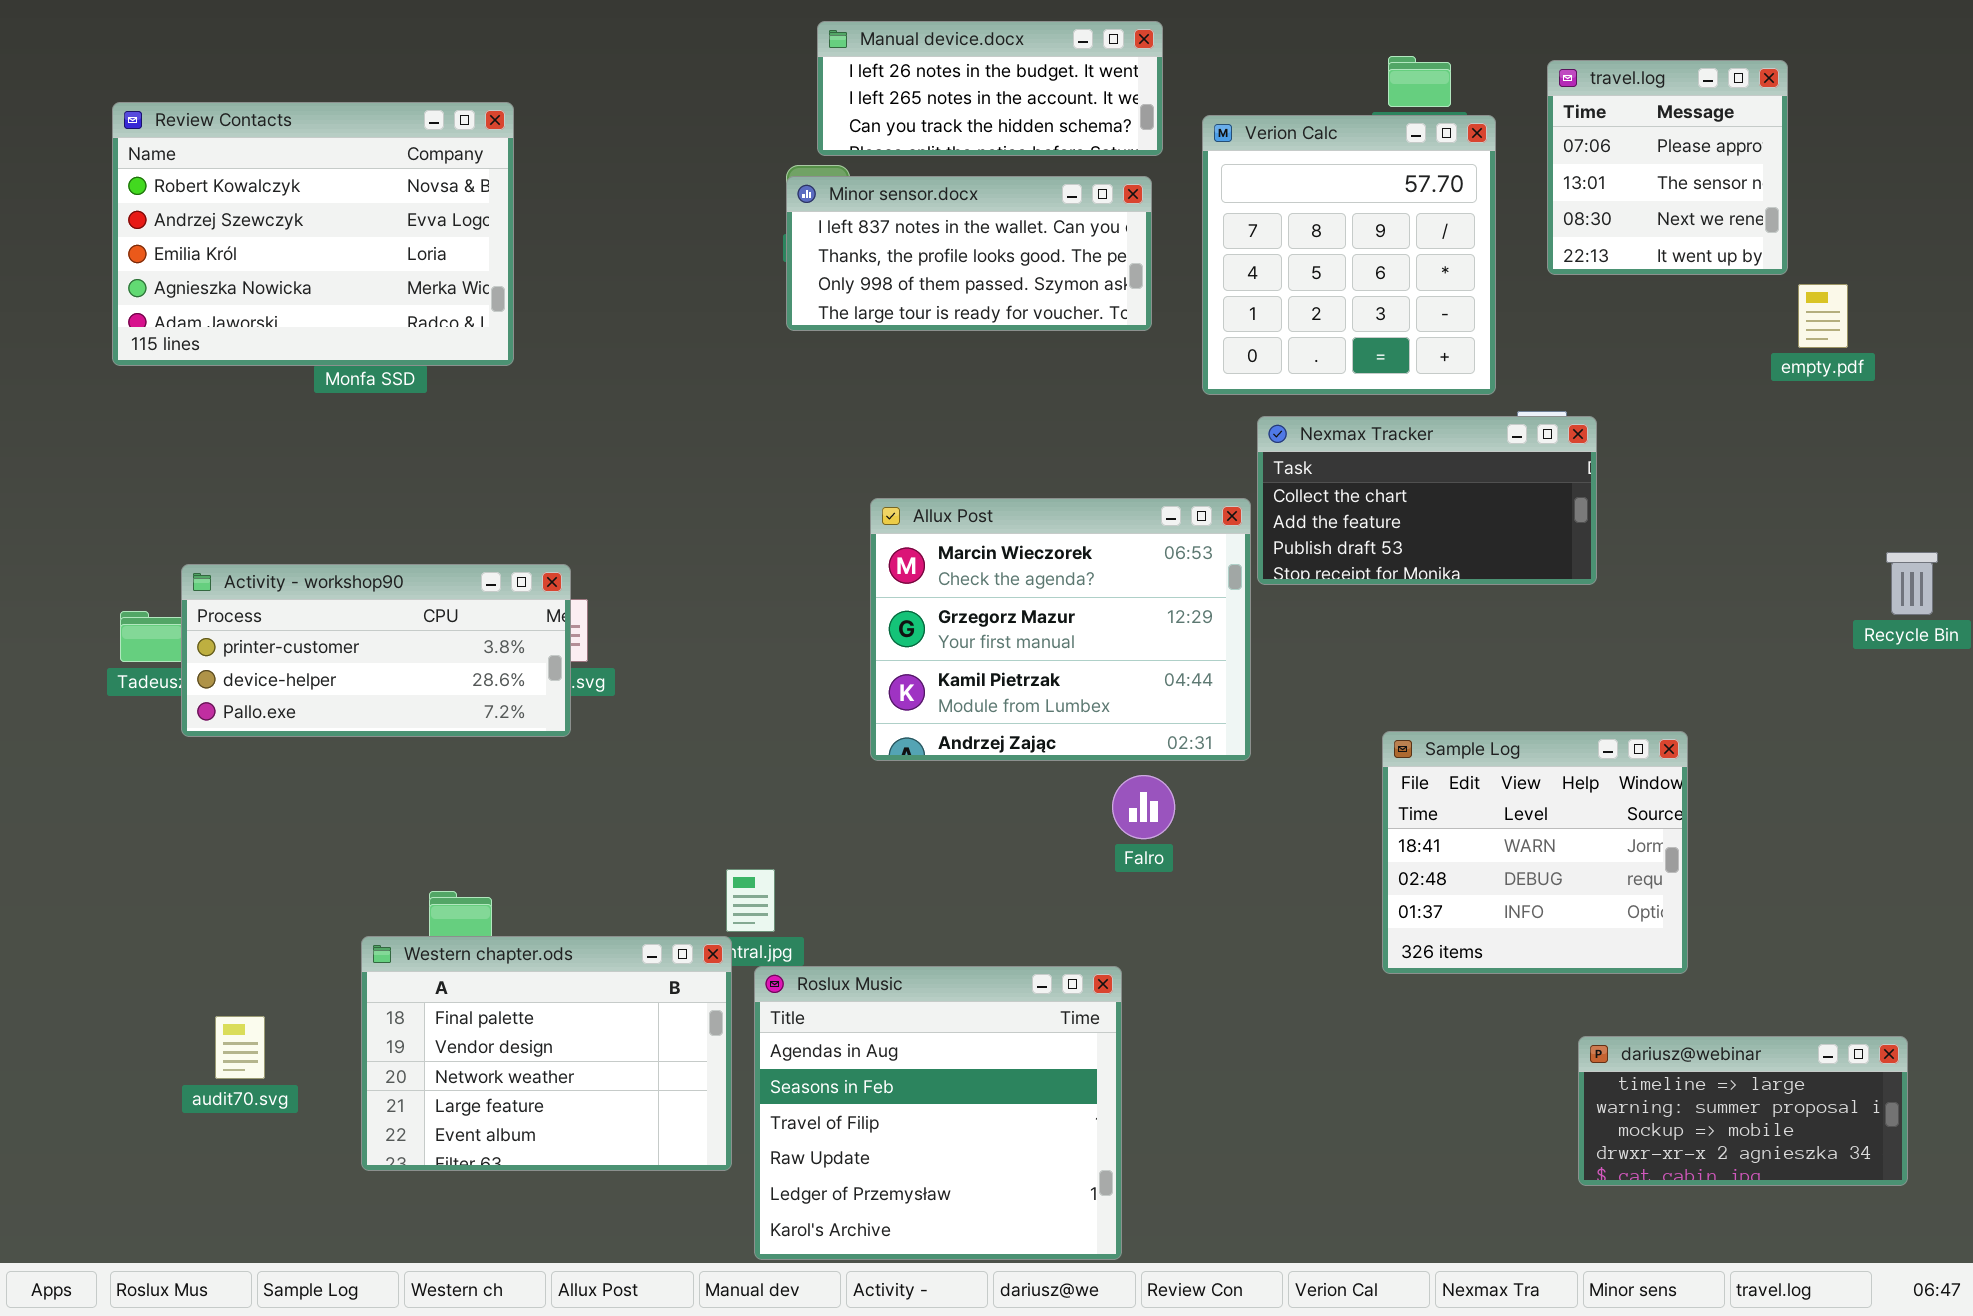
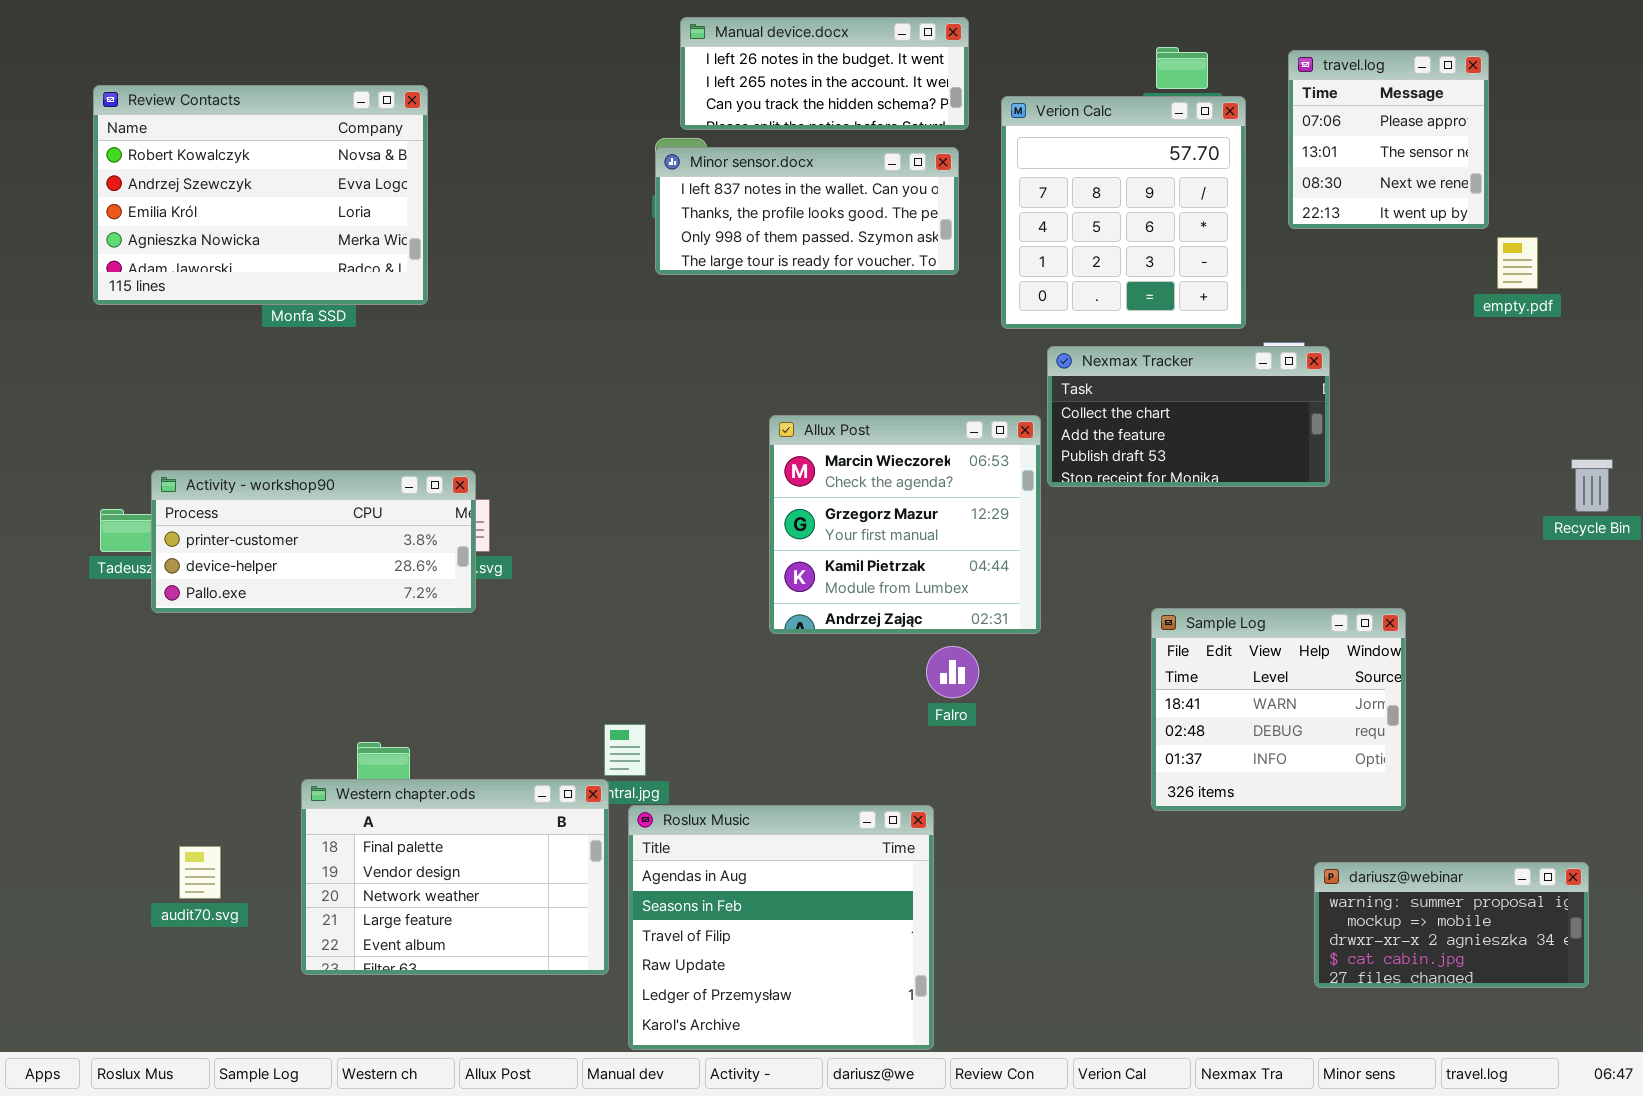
Allux Post: [870,498,1251,761] -> [769,415,1041,634], resized
dariusz@webinar: [1578,1036,1908,1186] -> [1314,862,1589,988], scrolled down 1 row

